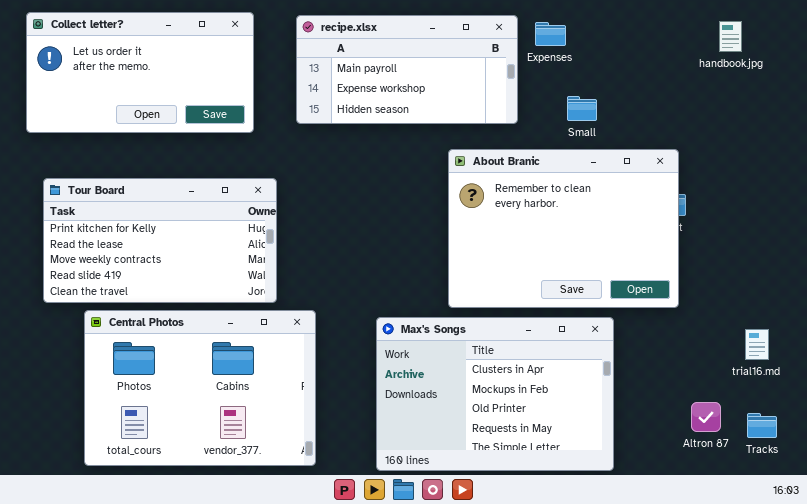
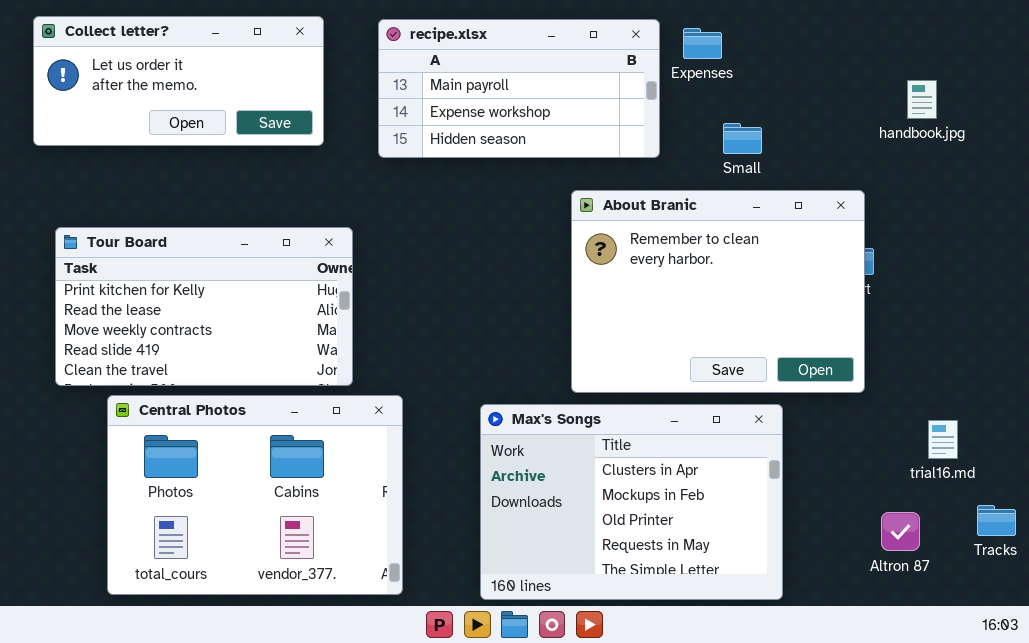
Collect letter?: [26,12,254,133] -> [33,16,324,146], resized
handbook.jpg: [719,21,742,52] -> [907,80,937,119], moved
trial16.md: [745,329,769,360] -> [928,420,958,459], moved
Tracks: [747,413,777,438] -> [977,505,1016,536], moved

